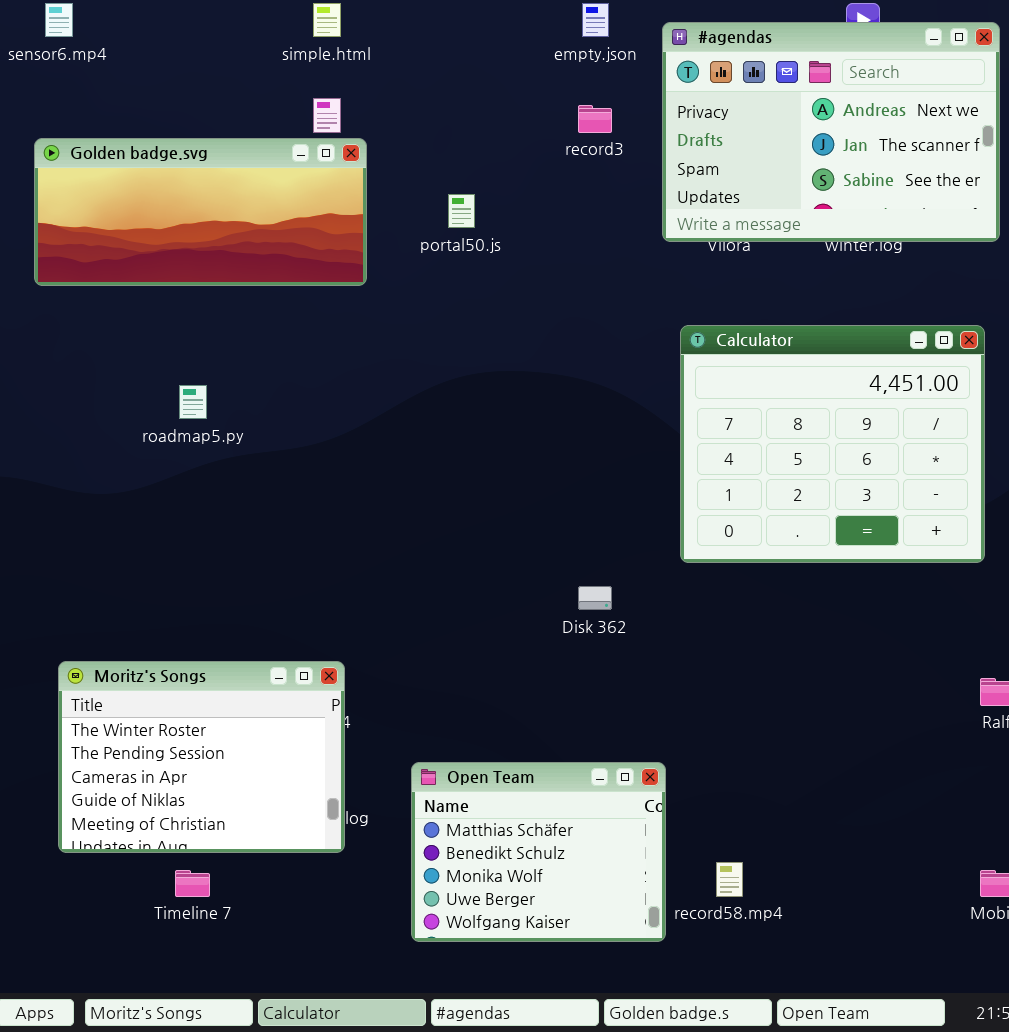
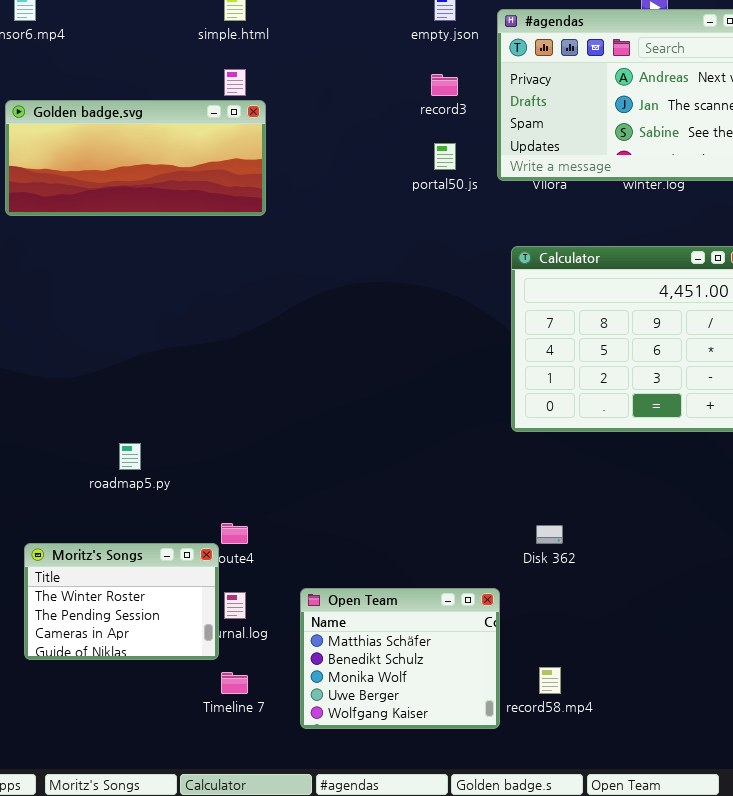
portal50.js: [448,194,475,228] -> [434,143,456,170], moved
roadmap5.py: [179,385,207,419] -> [119,443,141,470], moved
Disk 362: [578,586,612,610] -> [536,525,563,544], moved
Moritz's Songs: [58,661,345,853] -> [24,543,219,660], resized
Timeline 7: [175,870,210,897] -> [221,672,248,694], moved

